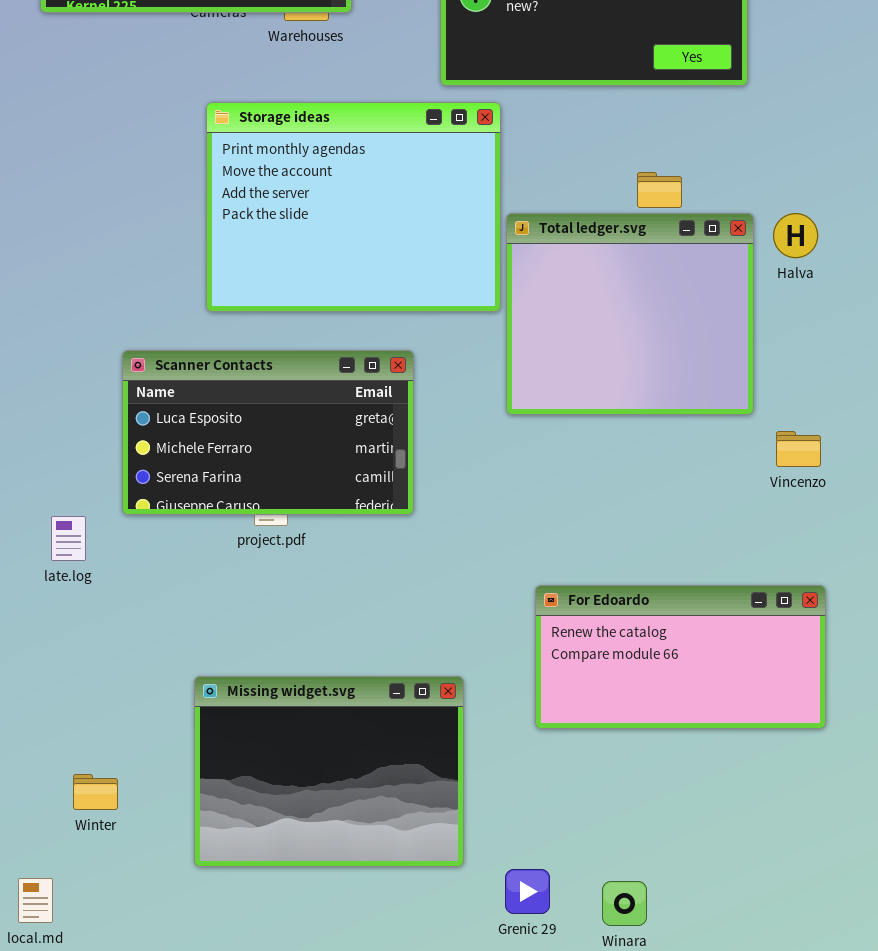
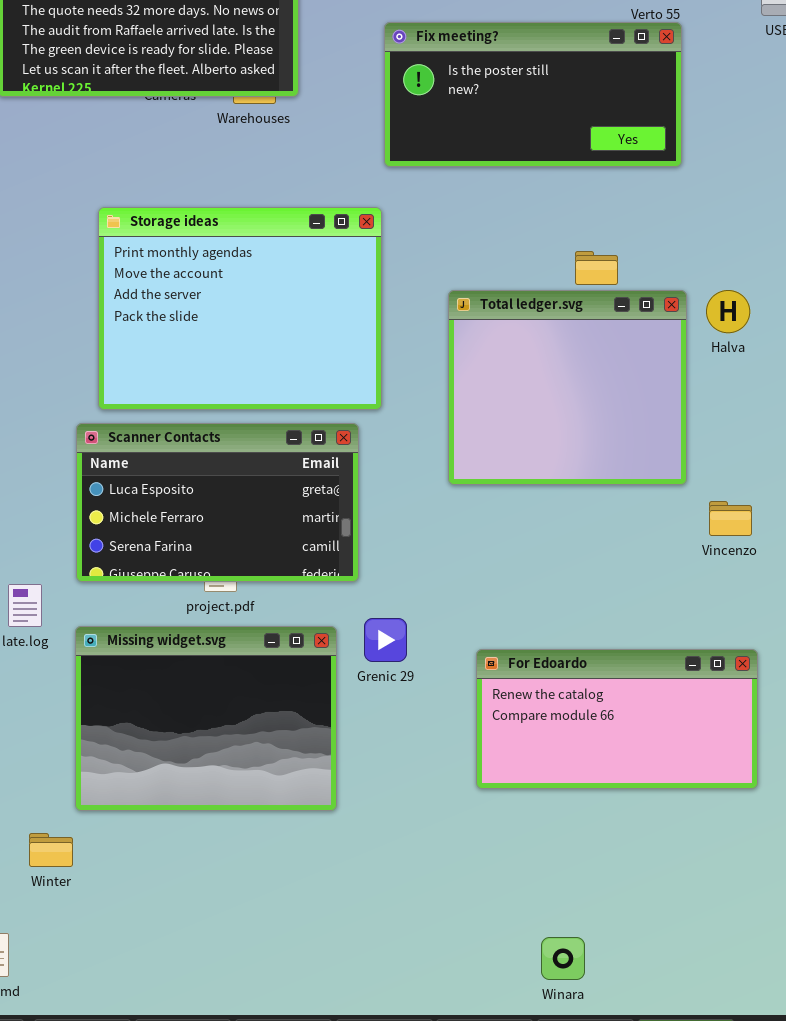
Storage ideas: [206,102,501,312] -> [98,207,382,410], moved
Missing widget.svg: [194,676,464,867] -> [75,626,337,811], moved
Grenic 29: [505,869,550,914] -> [364,618,407,662], moved

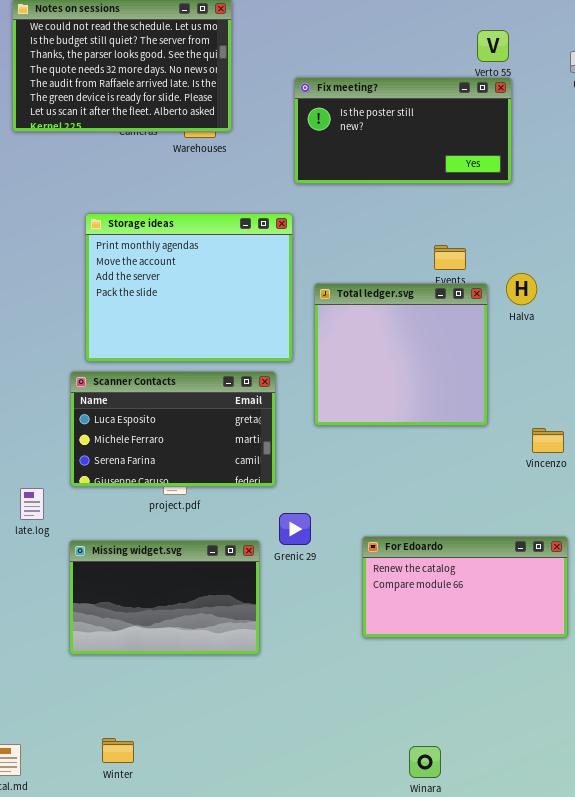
Total ledger.svg: [448,290,687,485] -> [314,283,488,426], moved
Halva: [706,290,750,333] -> [506,273,537,305], moved
Missing widget.svg: [75,626,337,811] -> [69,540,260,655], resized
Winter: [29,833,73,867] -> [102,738,134,763], moved

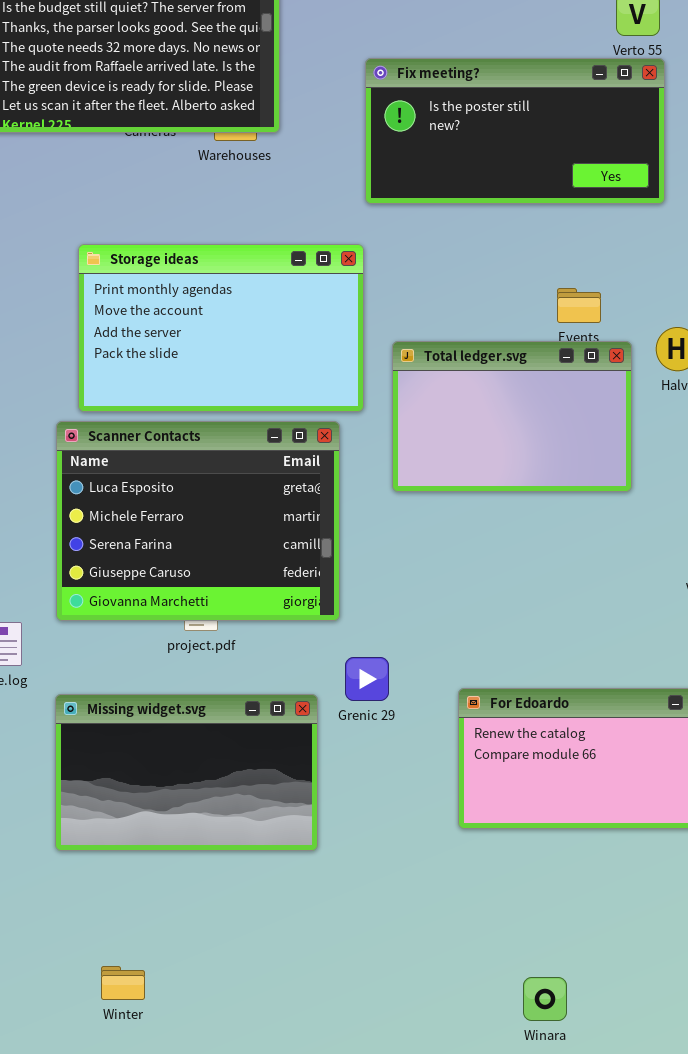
Storage ideas: [85,213,293,362] -> [78,244,364,412], resized
Total ledger.svg: [314,283,488,426] -> [392,341,632,492], resized
Scanner Contacts: [70,371,276,487] -> [56,421,340,621], resized

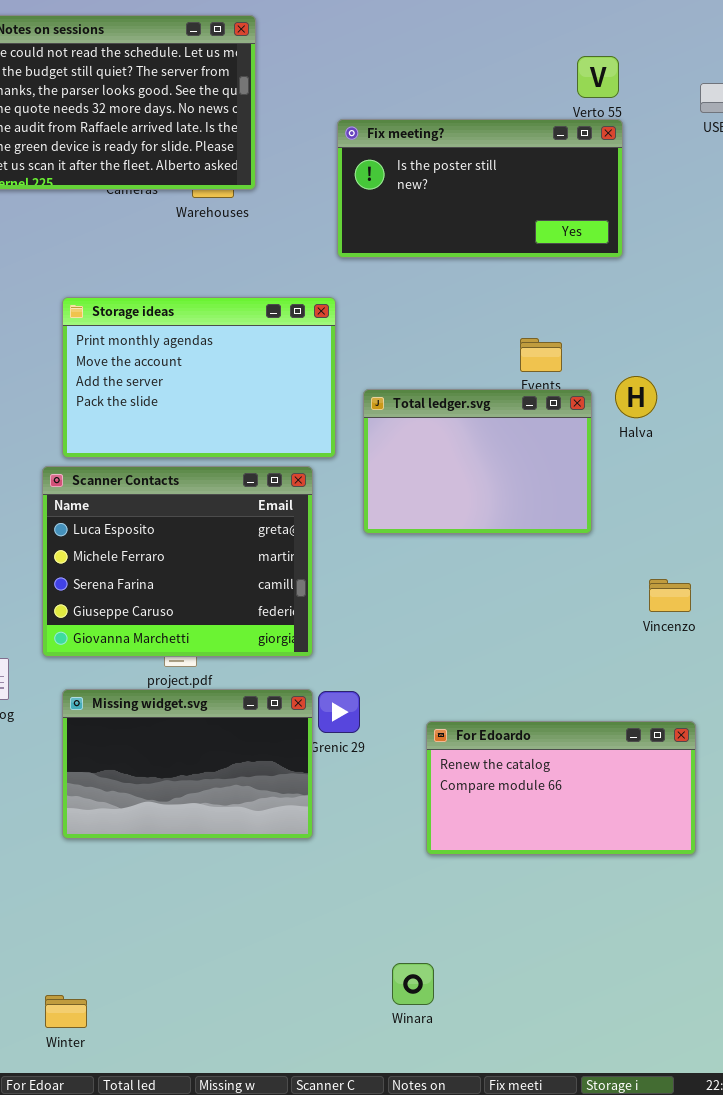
Missing widget.svg: [55,694,318,851] -> [62,689,313,839], moved
Winter: [101,966,145,1000] -> [45,995,87,1028], moved
Winara: [523,977,567,1021] -> [392,963,434,1005], moved

